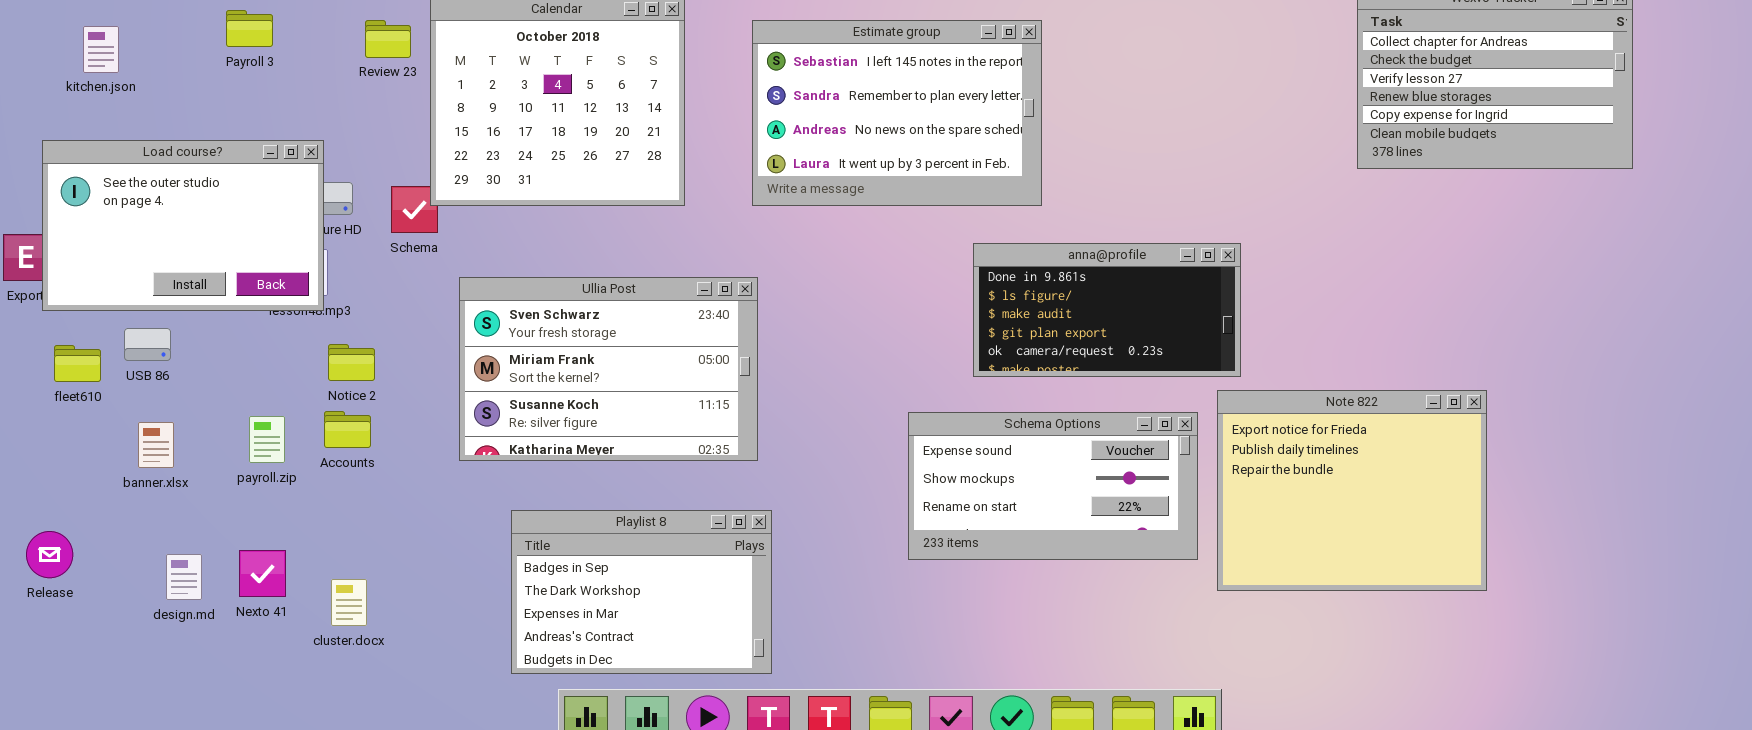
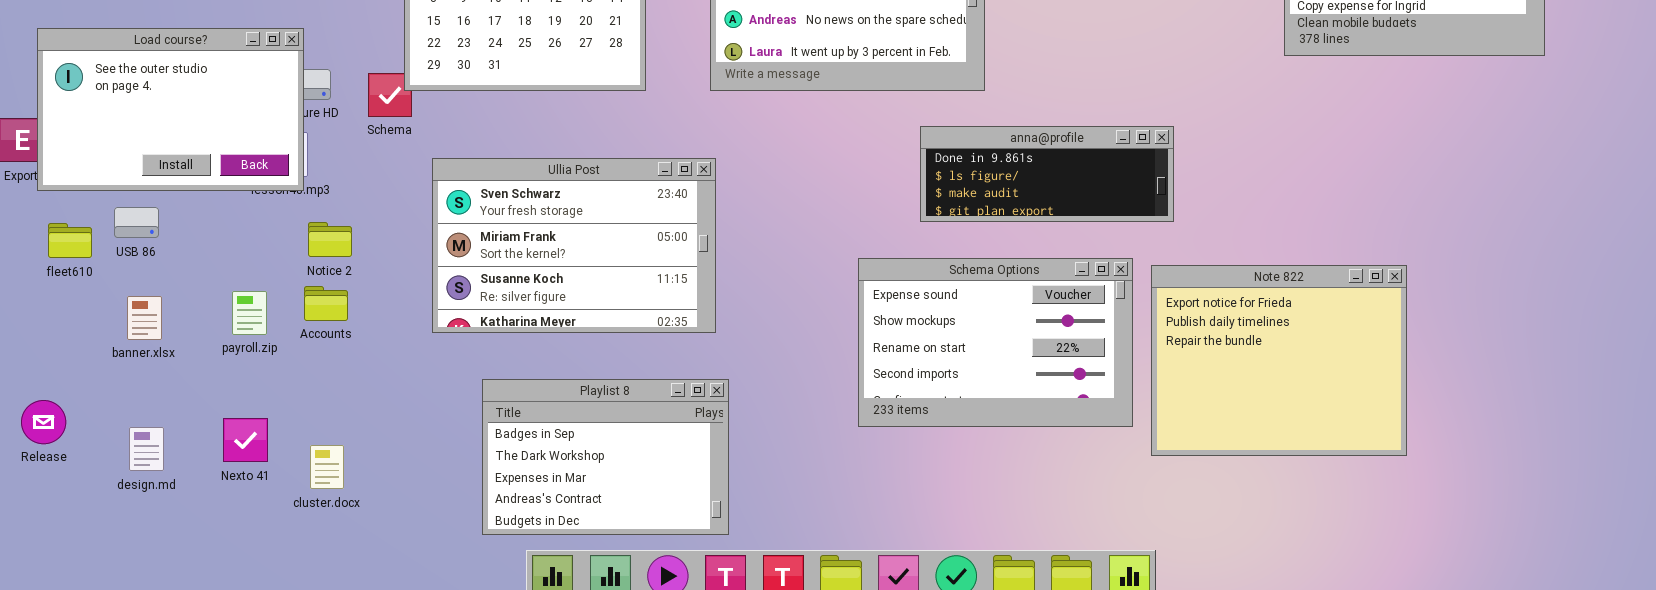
anna@profile: [973,243,1241,377] -> [920,126,1174,222], resized
Schema Options: [908,412,1198,560] -> [858,258,1133,427], resized
design.md: [166,554,202,600] -> [129,427,164,471], moved

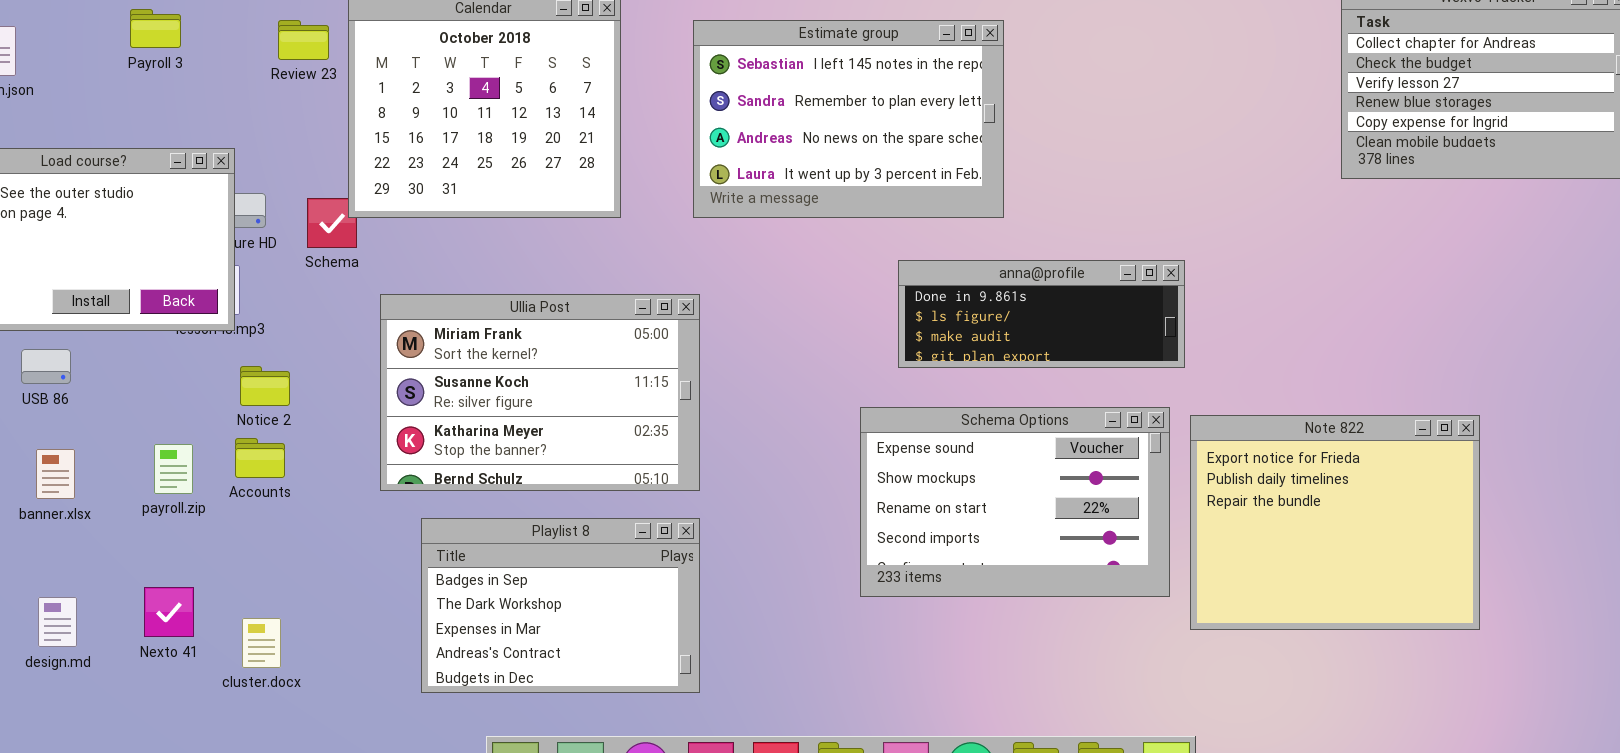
anna@profile: [920,126,1174,222] -> [898,260,1185,368], moved
Ullia Post: [432,158,716,333] -> [380,294,700,491], scrolled down 1 row
Playlist 8: [482,379,729,535] -> [421,518,700,693], moved

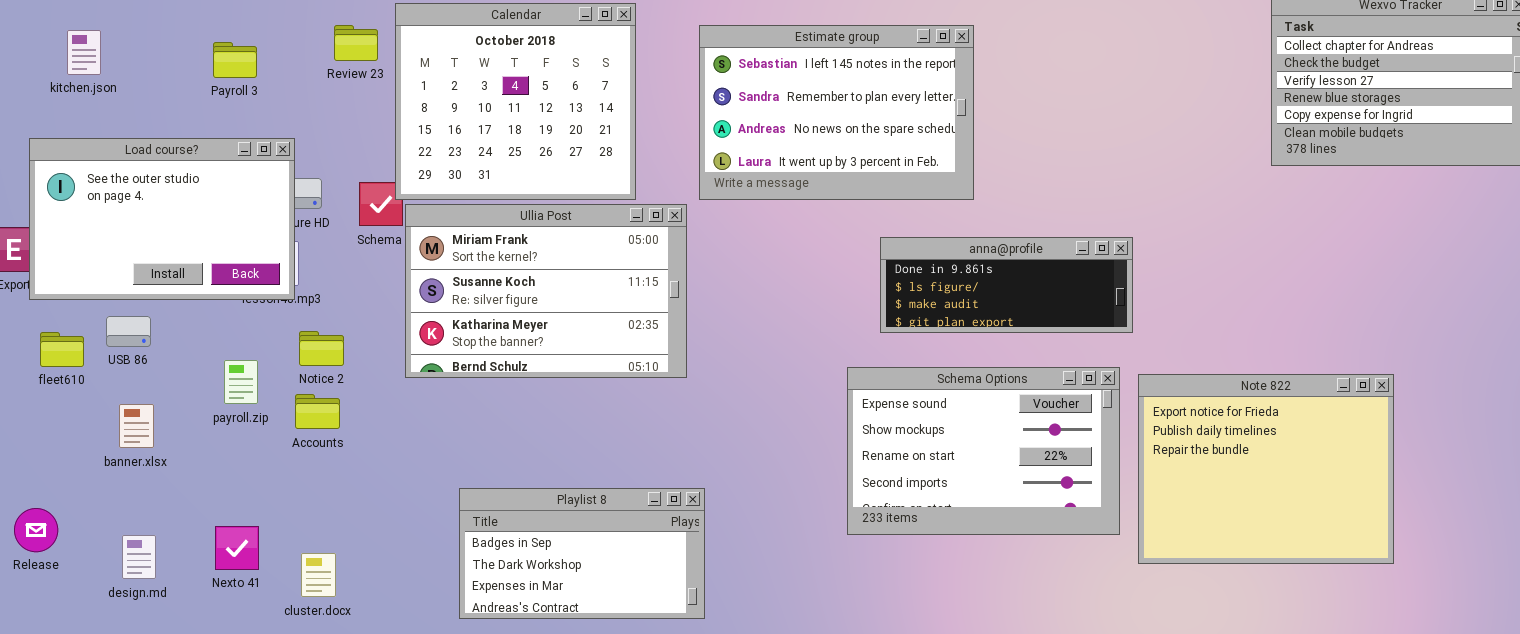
Payroll 3: [130,9,181,48] -> [213,42,257,78], moved
Ullia Post: [380,294,700,491] -> [405,204,687,378], moved
payroll.zip: [154,444,193,494] -> [224,360,258,404], moved
Playlist 8: [421,518,700,693] -> [459,488,705,619], resized

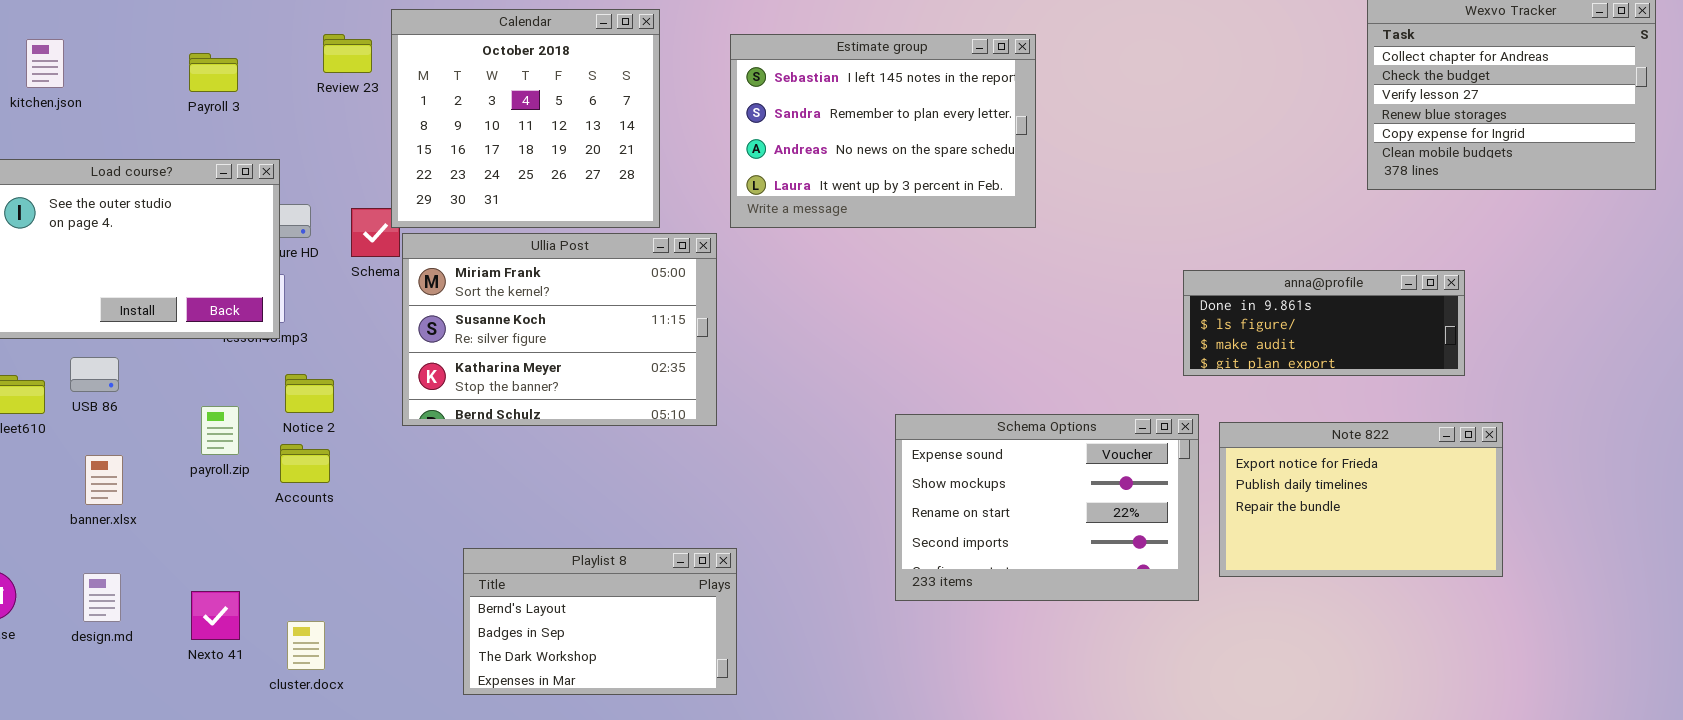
anna@profile: [880,237,1133,333] -> [1183,270,1465,376], moved
Note 822: [1138,374,1394,564] -> [1219,422,1503,577], resized
Playlist 8: [459,488,705,619] -> [463,548,737,695], scrolled up 1 row
design.md: [122,535,156,579] -> [83,573,121,622], moved

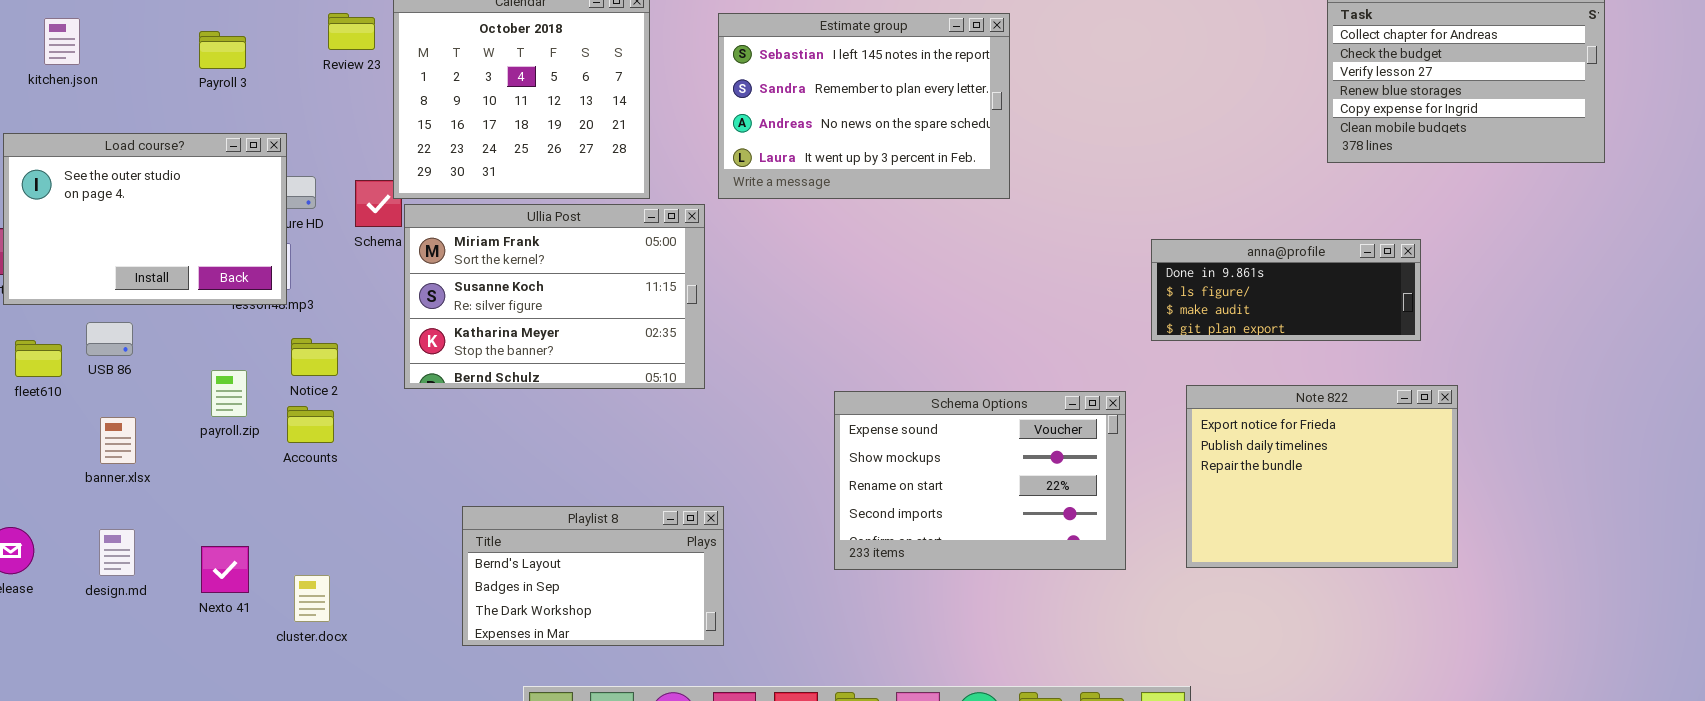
Schema Options: [895,414,1199,601] -> [834,391,1126,570], moved
Note 822: [1219,422,1503,577] -> [1186,385,1458,568], resized

